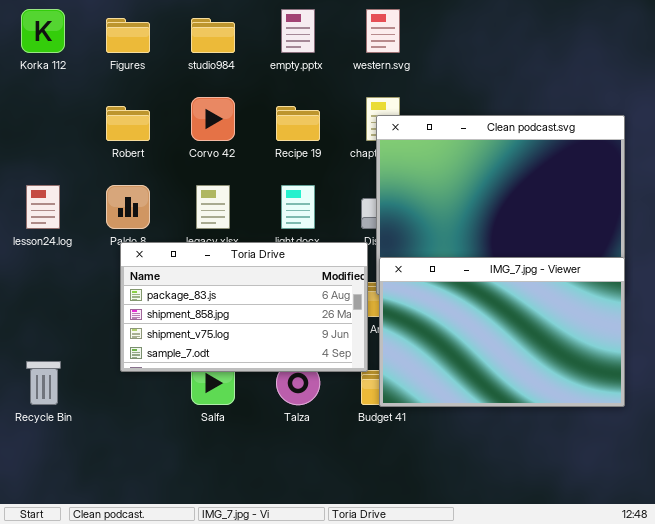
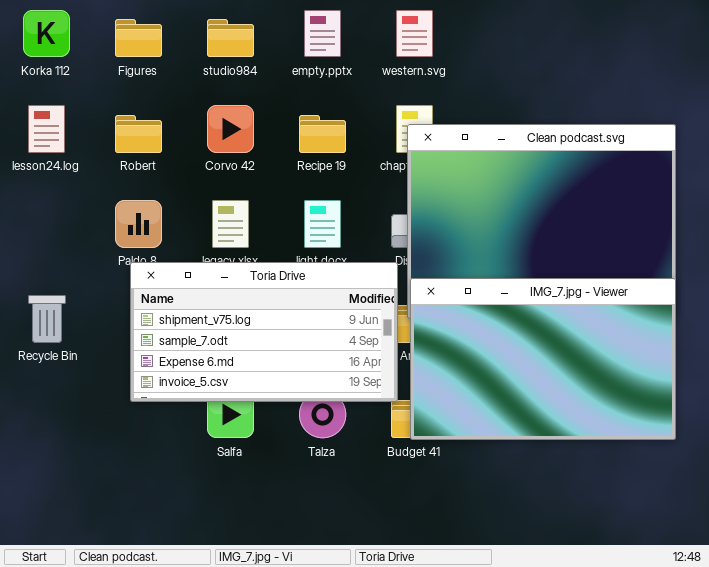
lesson24.log: [26,185,60,229] -> [28,105,65,153], moved
Toria Drive: [120,242,368,372] -> [130,262,398,402], scrolled down 2 rows
Recycle Bin: [26,361,61,405] -> [28,295,66,343], moved

